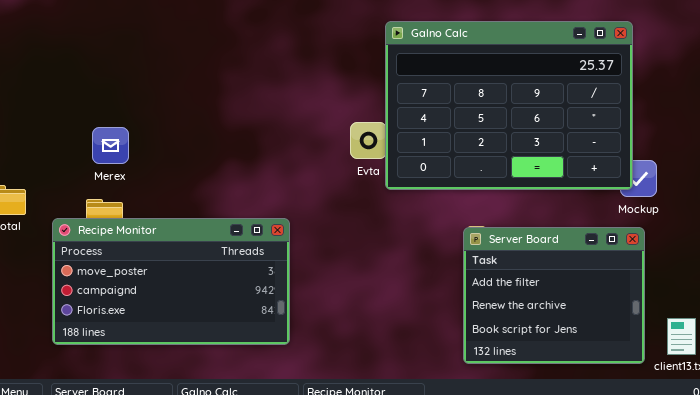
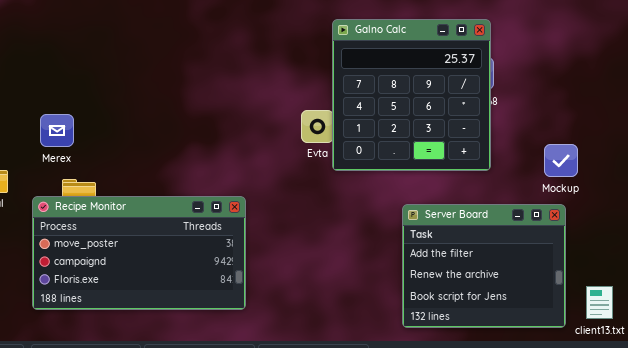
Galno Calc: [385,21,633,190] -> [332,19,491,171], resized
Merex: [92,127,129,164] -> [40,114,74,147], moved

